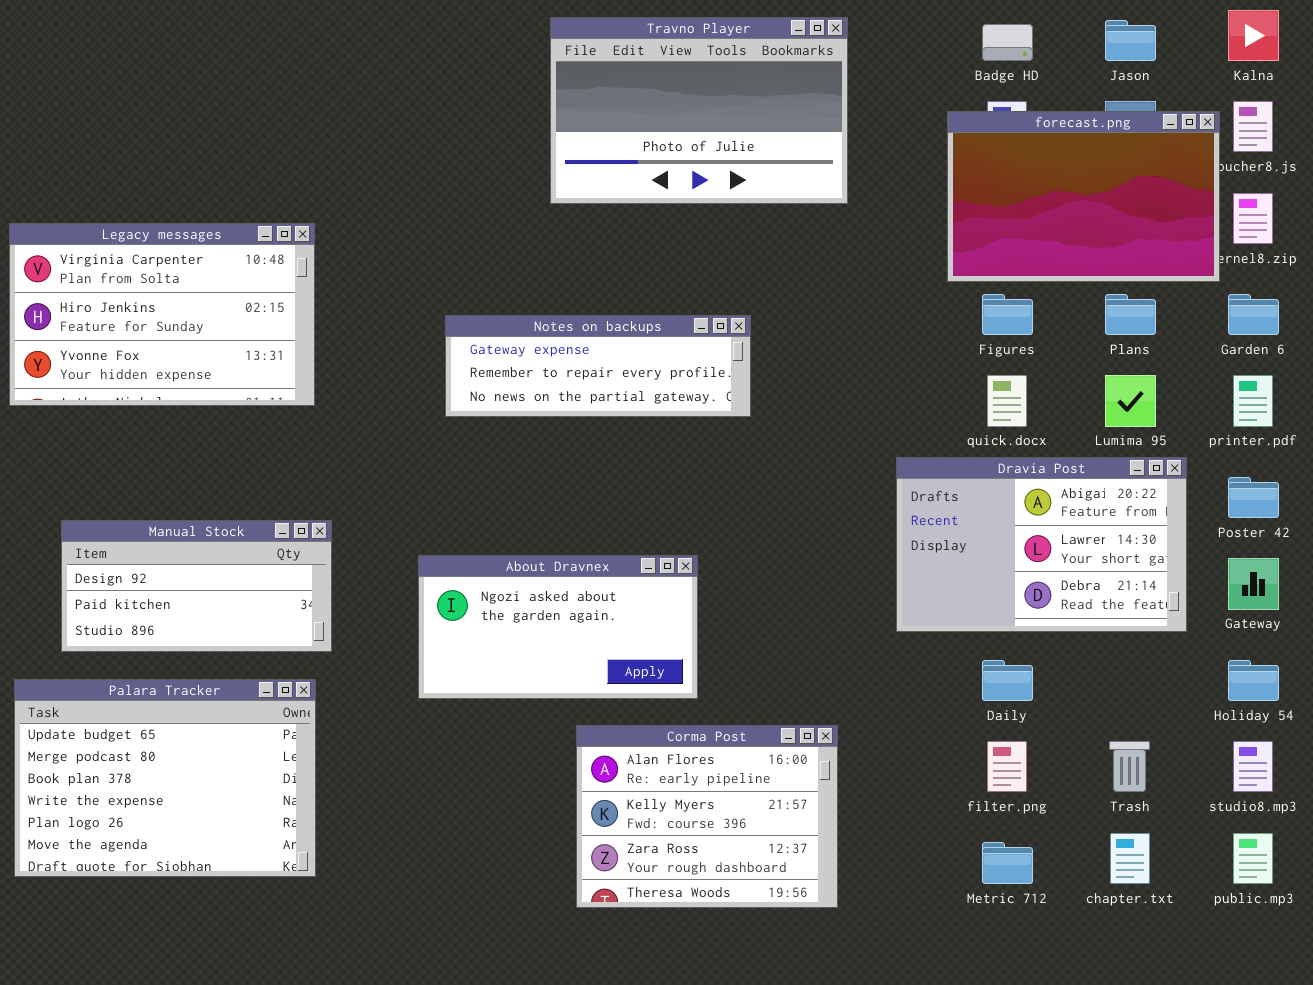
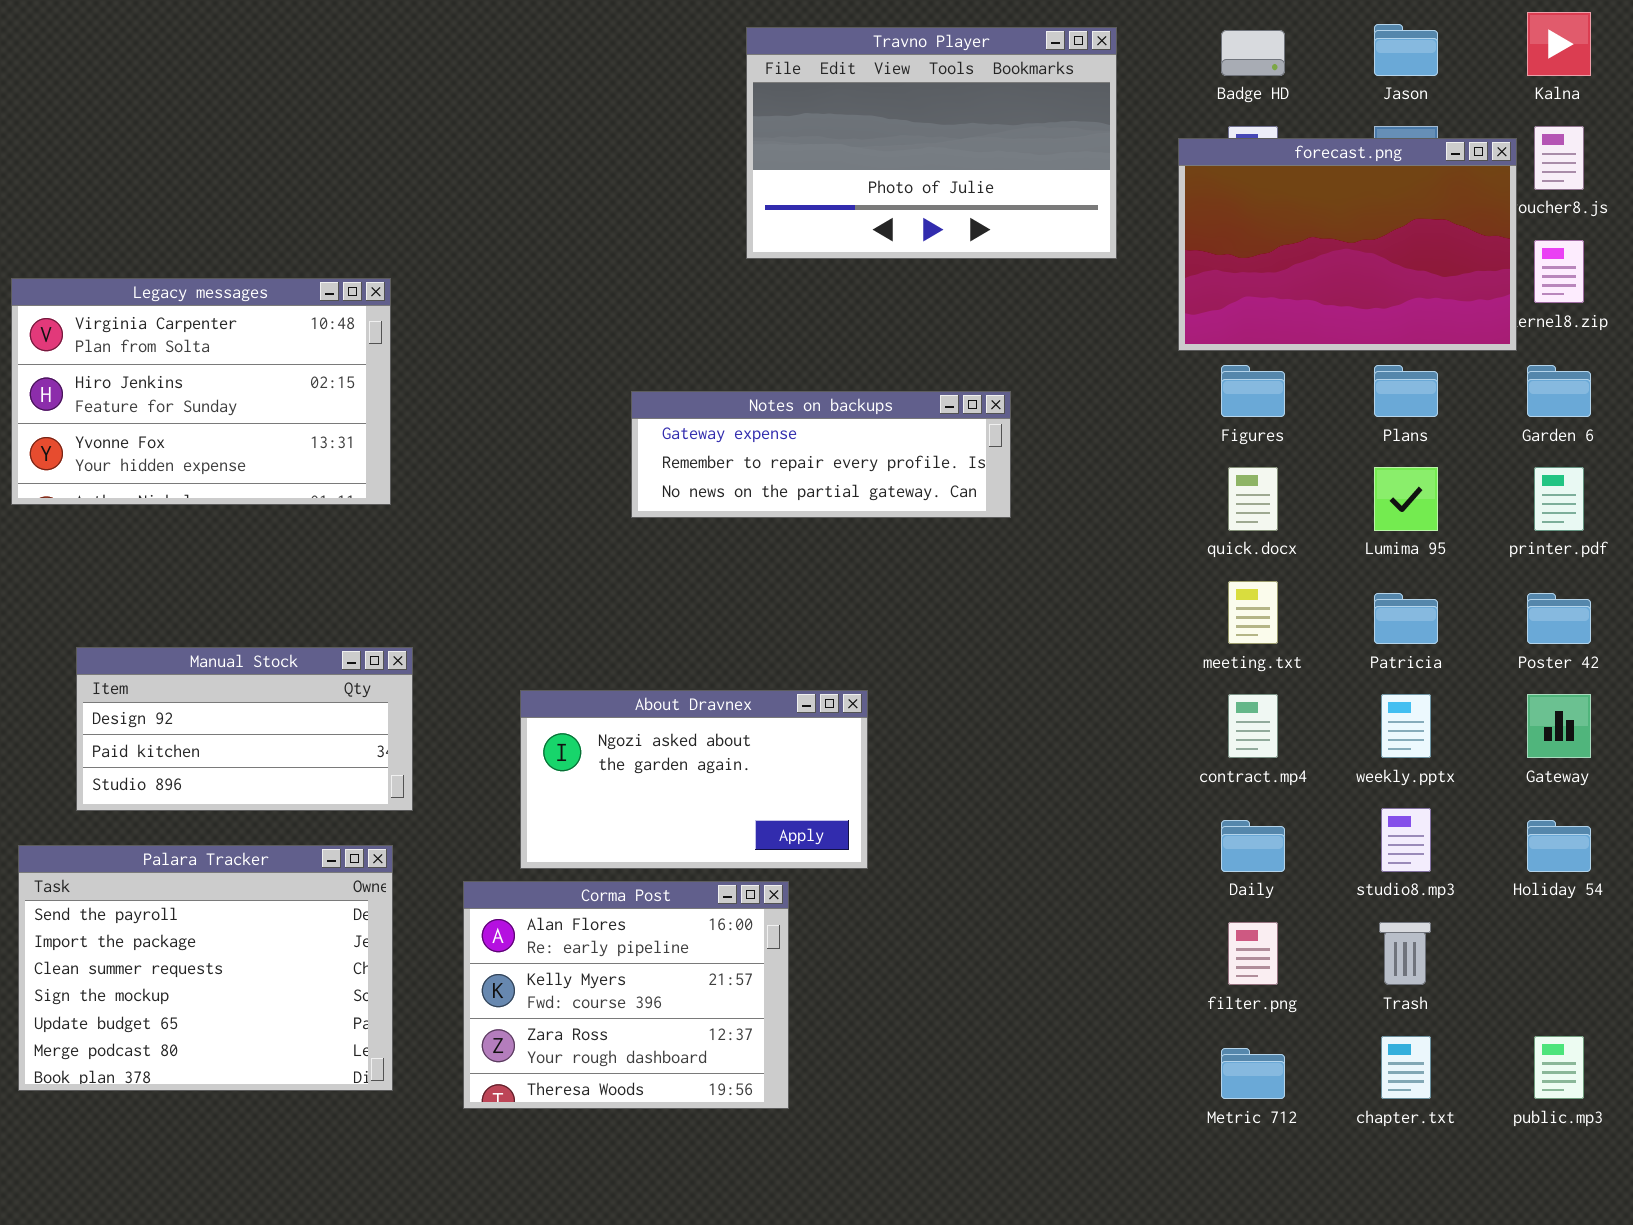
Travno Player: [550,17,848,204] -> [746,27,1117,259], moved
Notes on backups: [445,315,751,417] -> [631,391,1011,518], moved
Dravia Post: [896,457,1187,632] -> none, closed
Palara Tracker: [14,679,316,877] -> [18,845,393,1091], scrolled up 4 rows
Corma Post: [576,725,838,908] -> [463,881,789,1109], moved
studio8.mp3: [1233,741,1273,792] -> [1381,808,1431,872], moved

